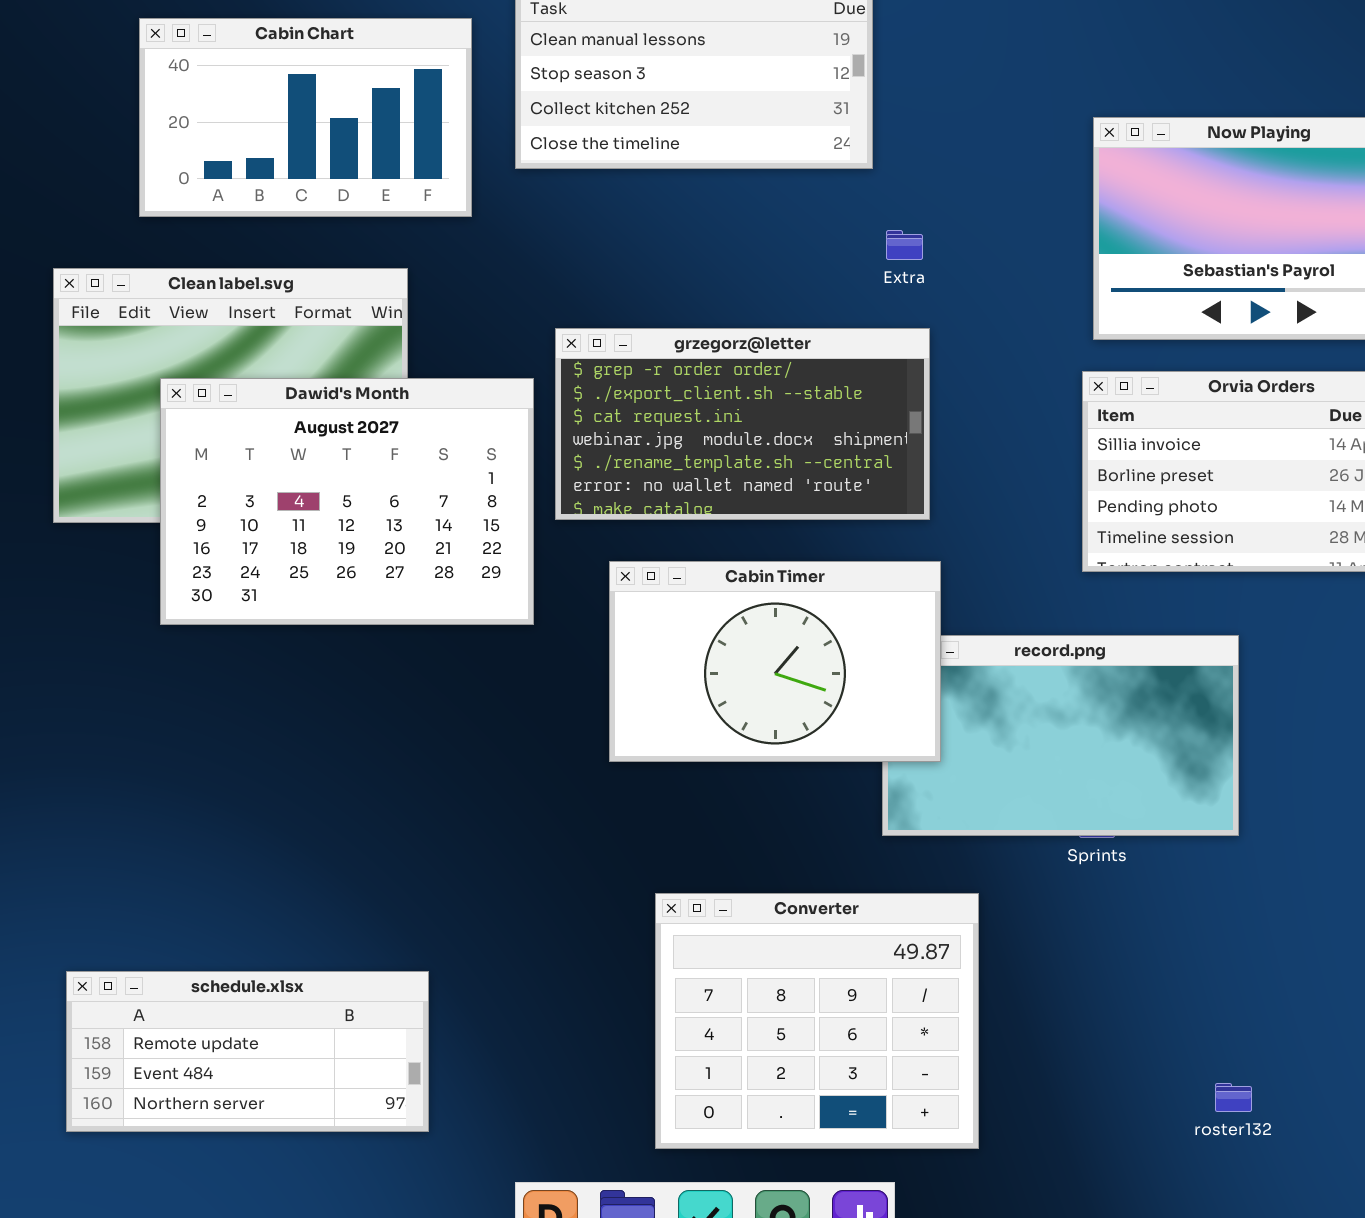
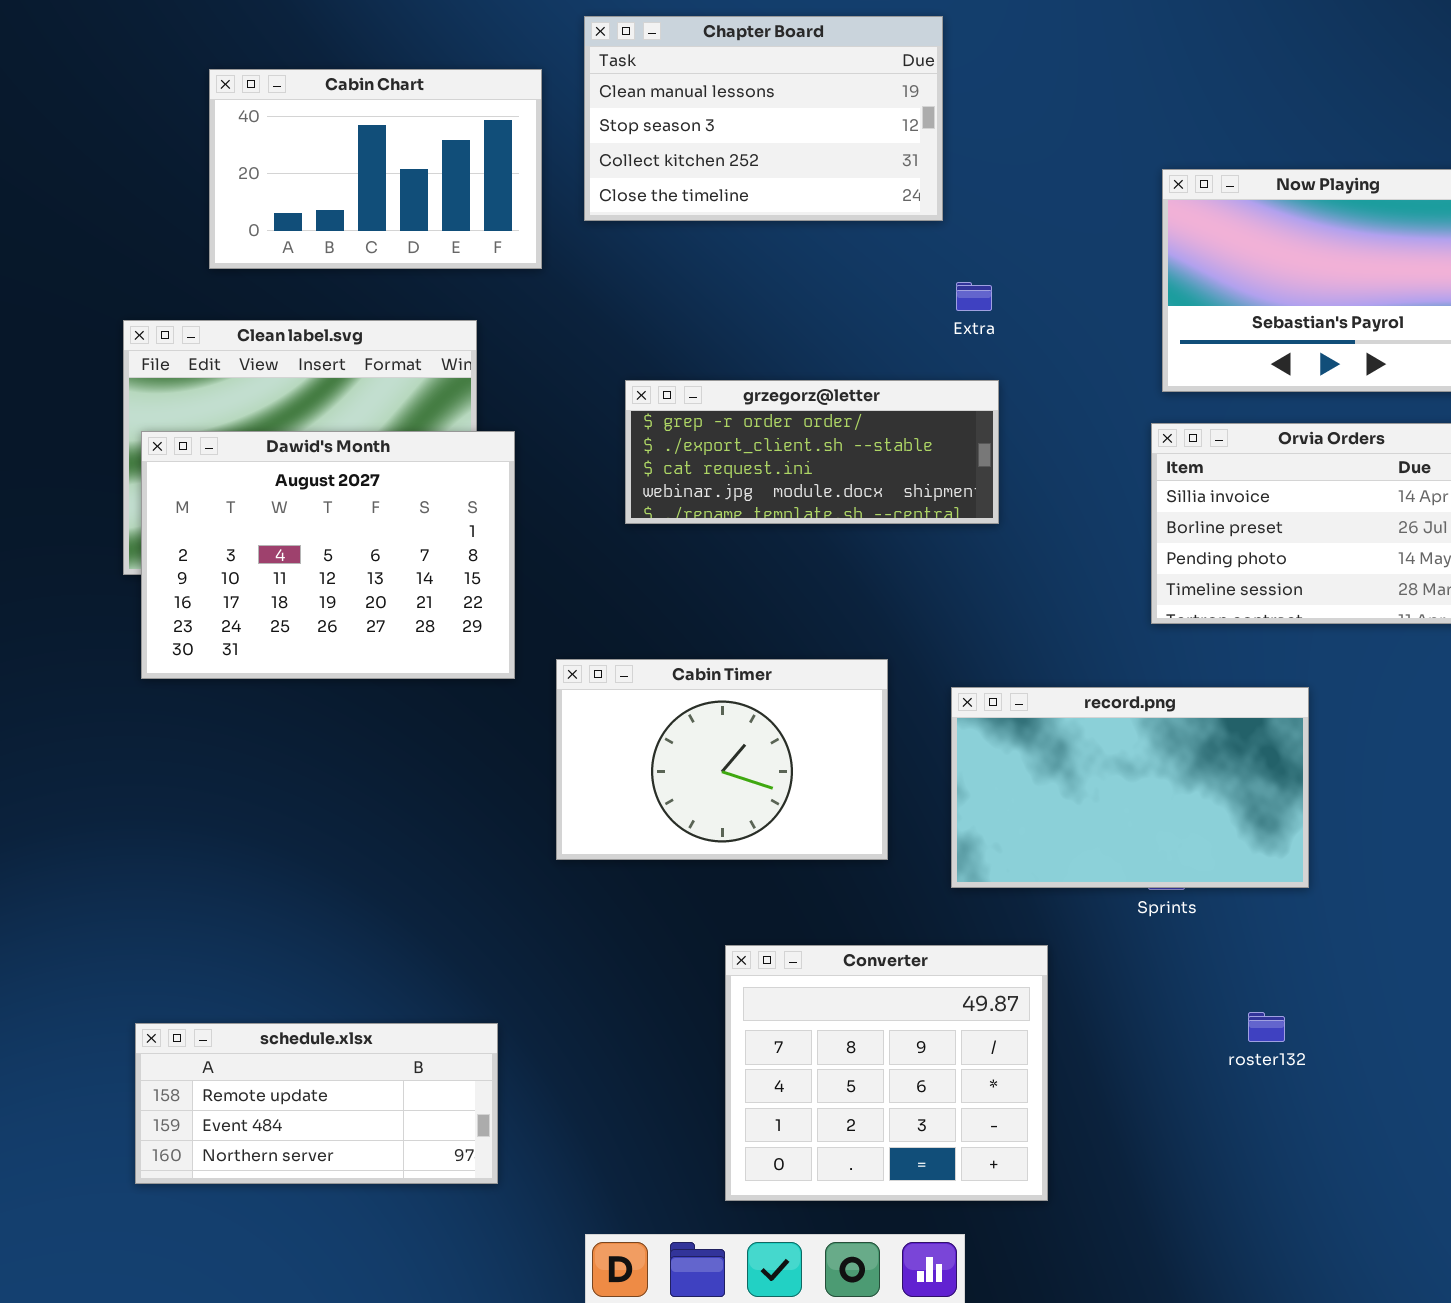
grzegorz@letter: [555,328,930,520] -> [625,380,999,524], resized
Dawid's Month: [160,378,534,625] -> [141,431,515,679], moved
Cabin Timer: [609,561,941,762] -> [556,659,888,860], moved
roster132: [1215,1083,1252,1112] -> [1248,1012,1285,1042], moved

